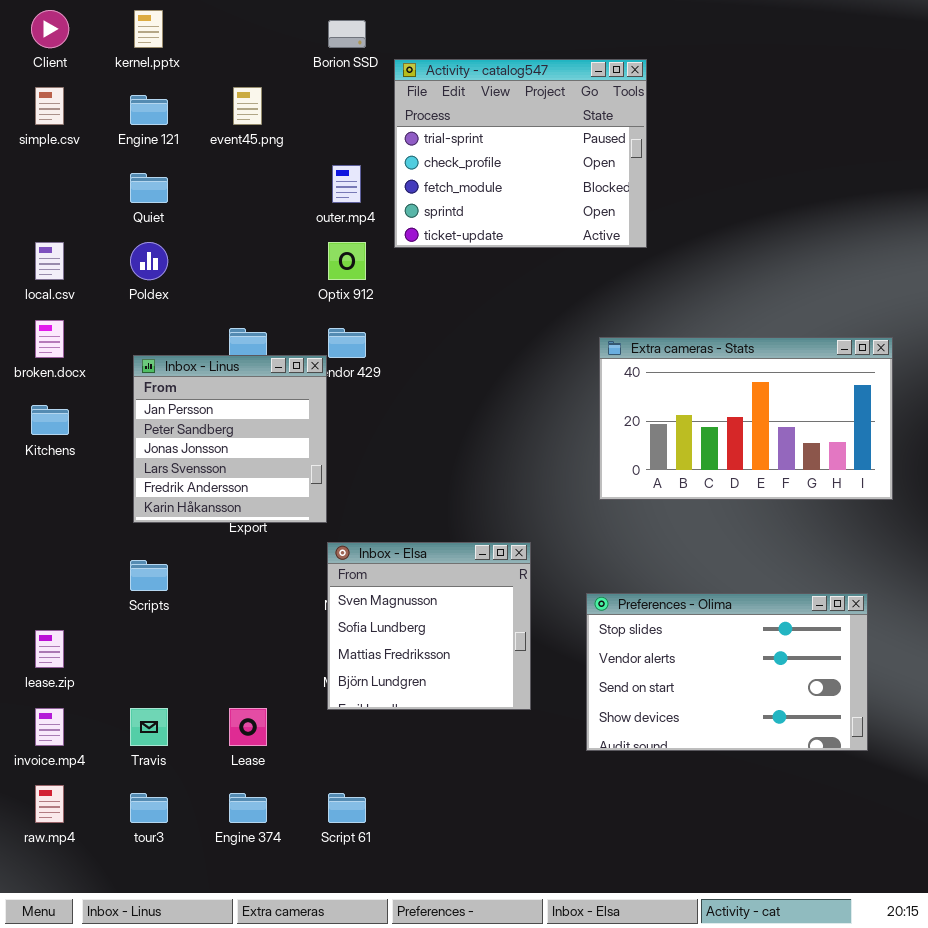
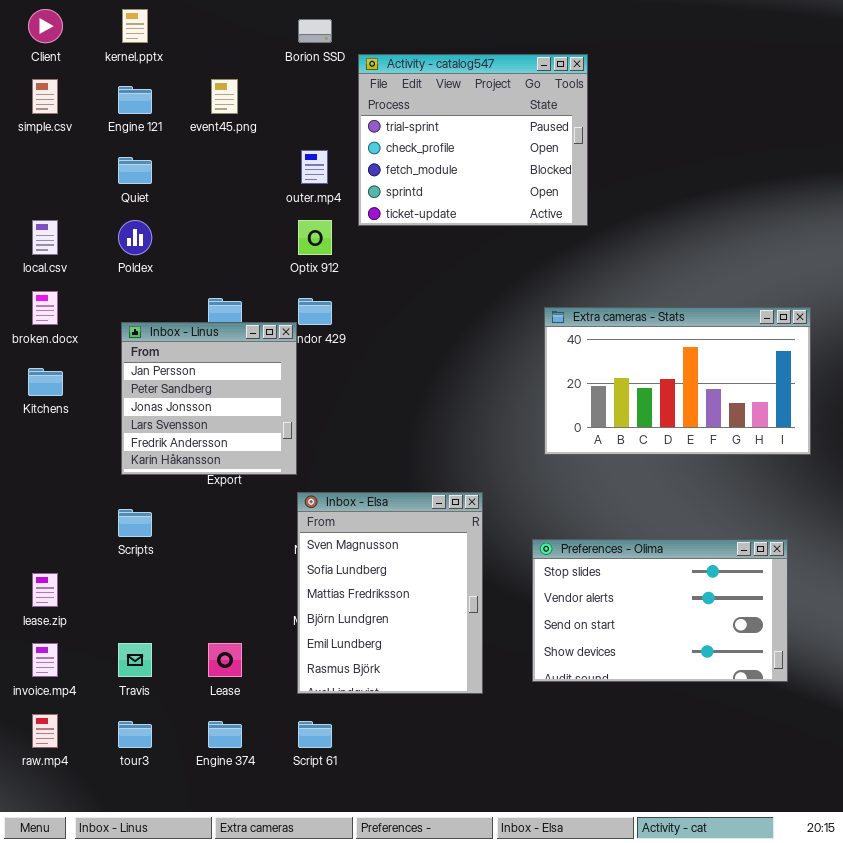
Inbox - Elsa: [327,542,531,710] -> [297,492,483,694], resized

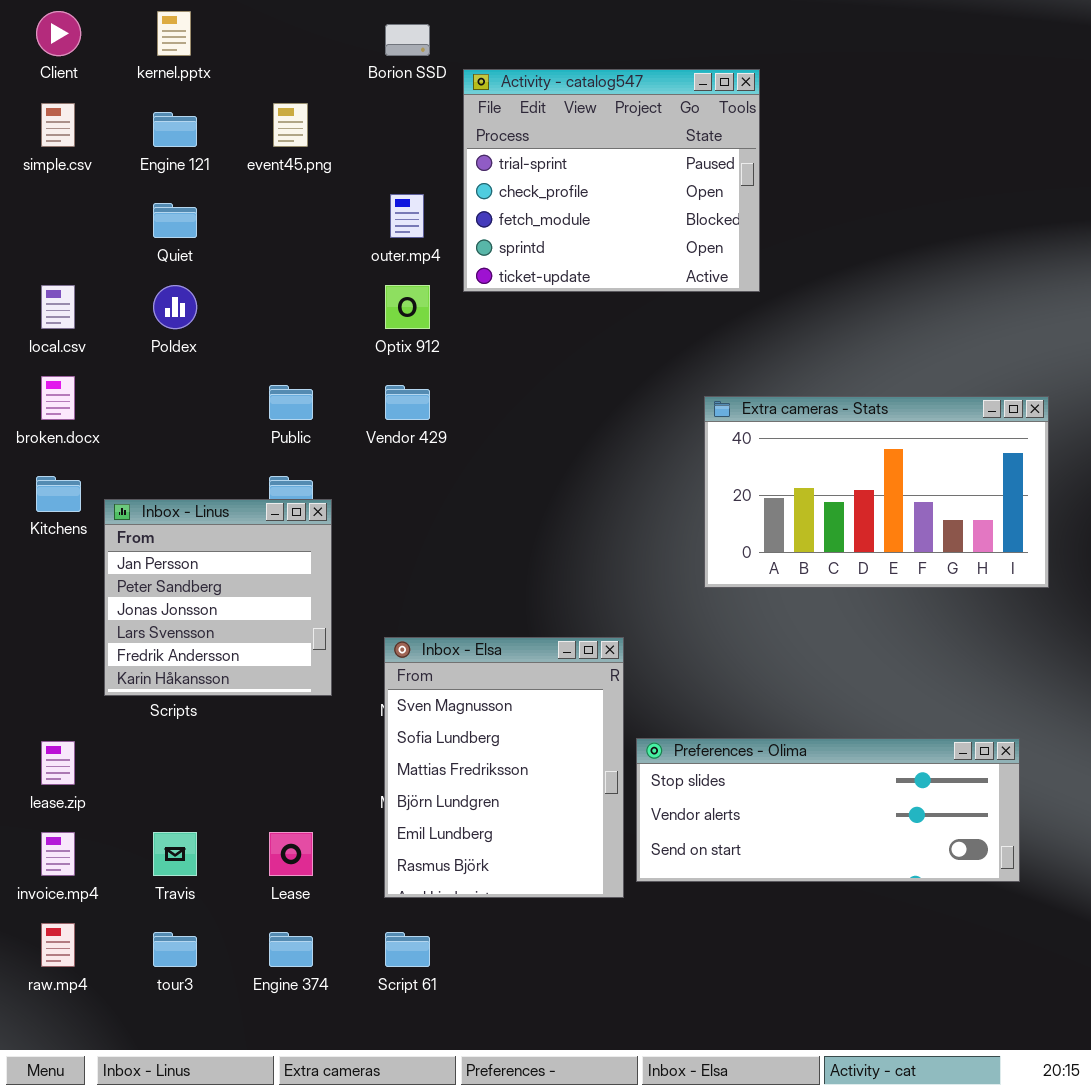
Inbox - Linus: [121,322,297,475] -> [104,499,332,696], moved
Preferences - Olima: [532,539,788,682] -> [636,738,1020,882], resized

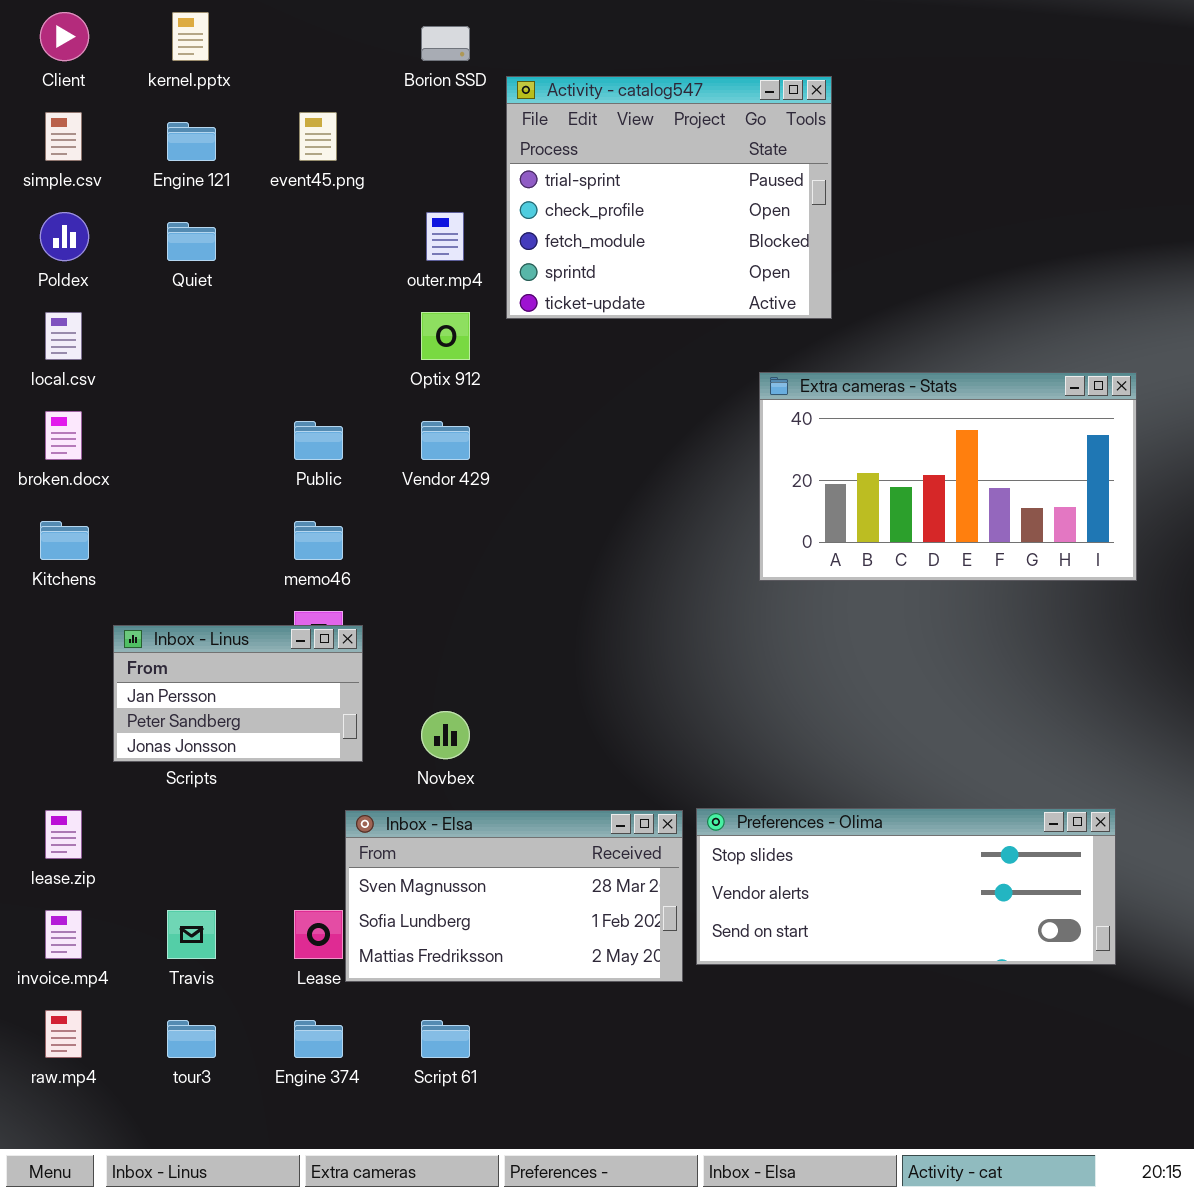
Poldex: [153,285,197,329] -> [40,212,89,261], moved
Extra cameras - Stats: [704,396,1049,588] -> [759,372,1137,581], moved
Inbox - Linus: [104,499,332,696] -> [113,625,363,762], resized
Inbox - Elsa: [384,637,624,898] -> [345,810,683,982], resized

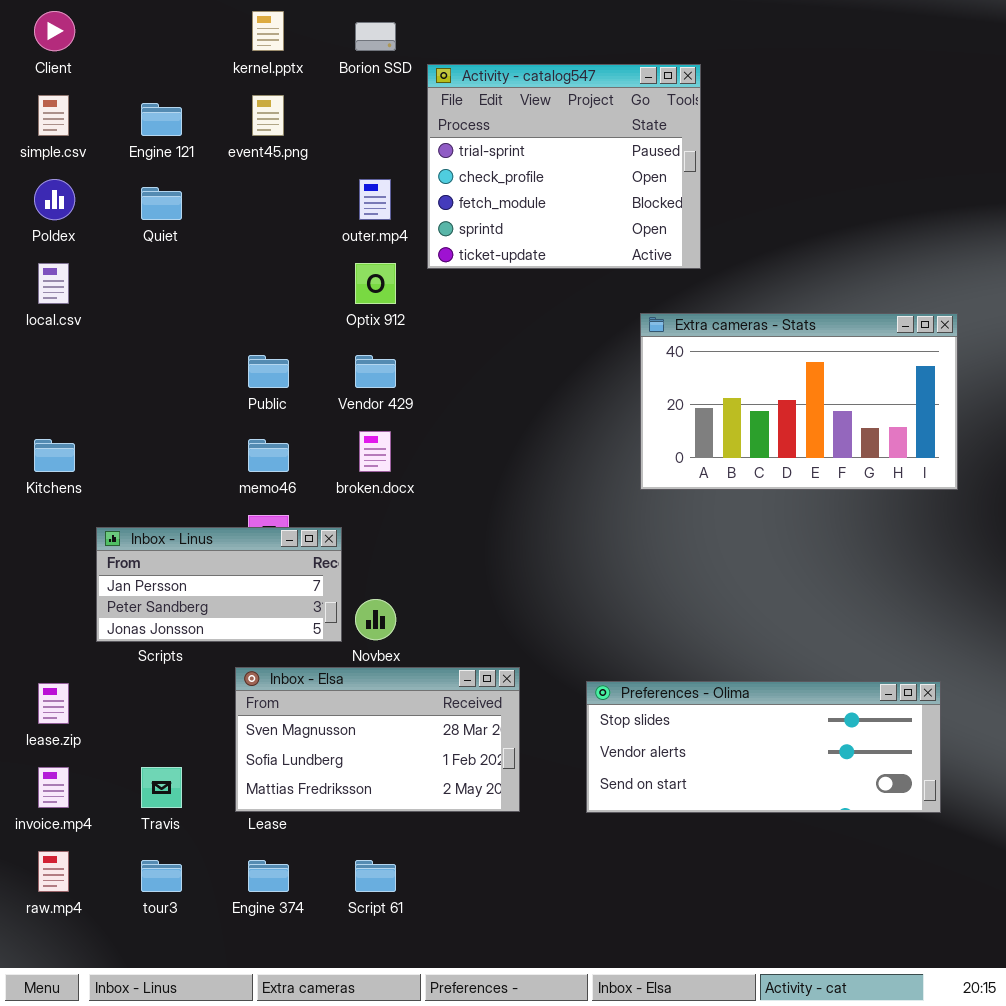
kernel.pptx: [172,12,209,61] -> [252,11,284,51], moved
broken.docx: [45,411,82,460] -> [359,431,391,472], moved
Inbox - Linus: [113,625,363,762] -> [96,527,342,642], resized
Inbox - Elsa: [345,810,683,982] -> [235,667,520,812], moved

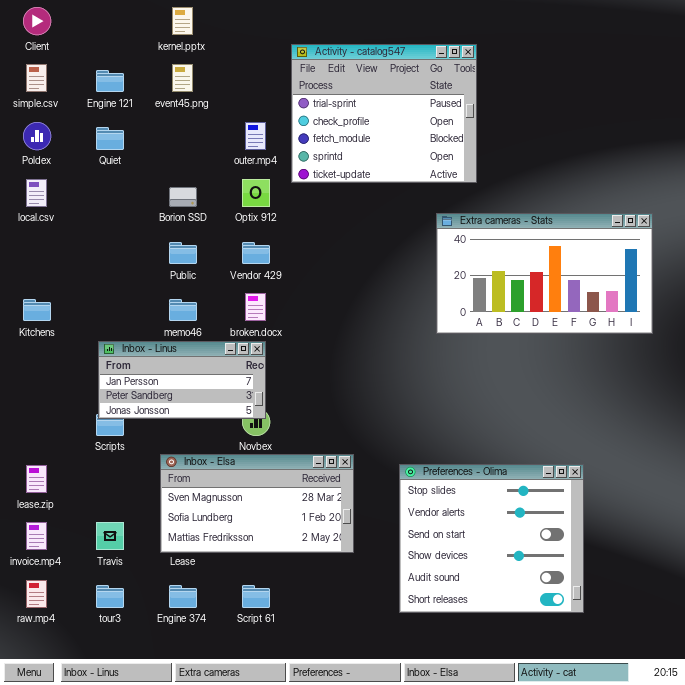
Borion SSD: [355,22,396,51] -> [169,187,197,207], moved
Inbox - Linus: [96,527,342,642] -> [98,341,266,419], moved
Preferences - Olima: [586,681,941,813] -> [399,464,584,613], resized

